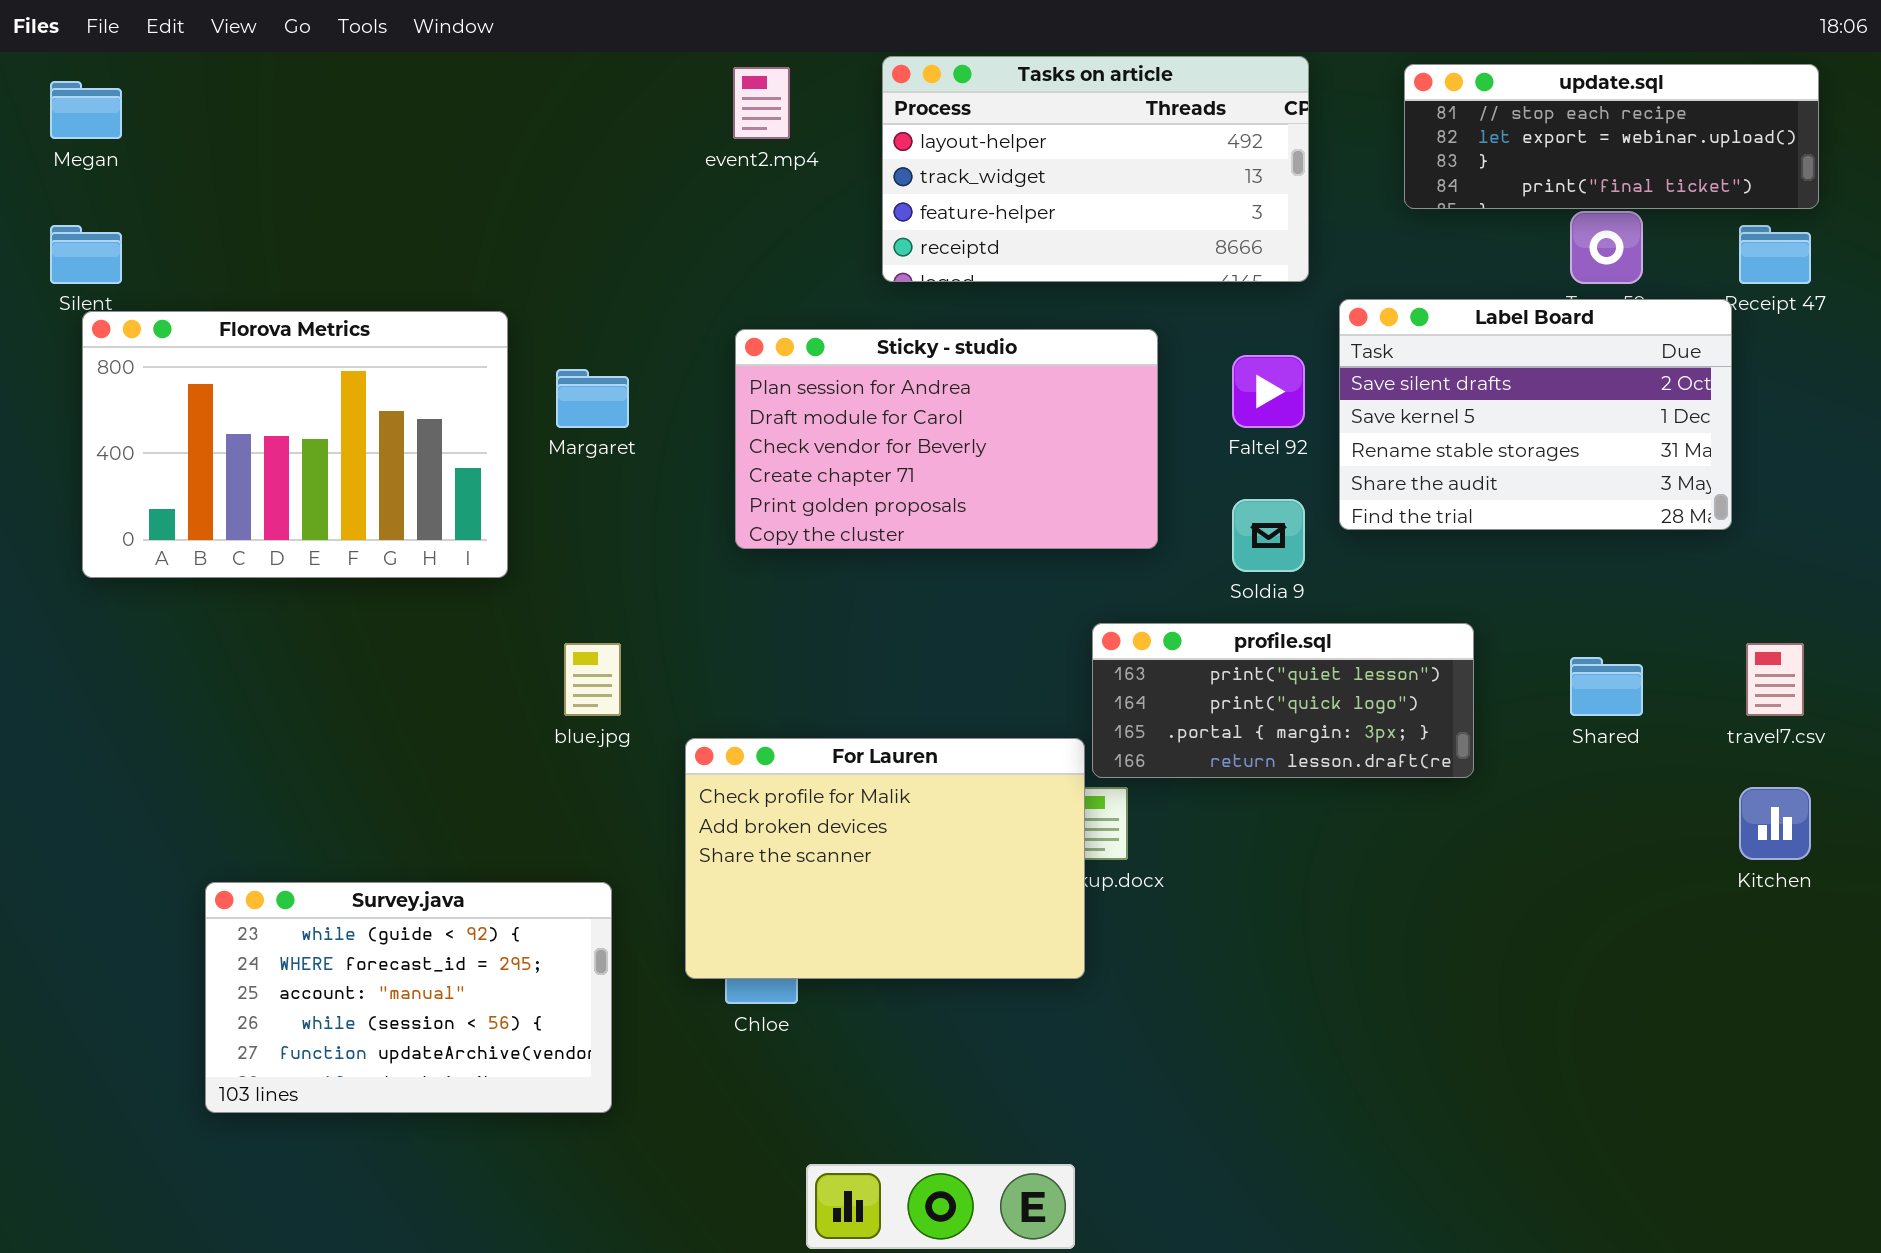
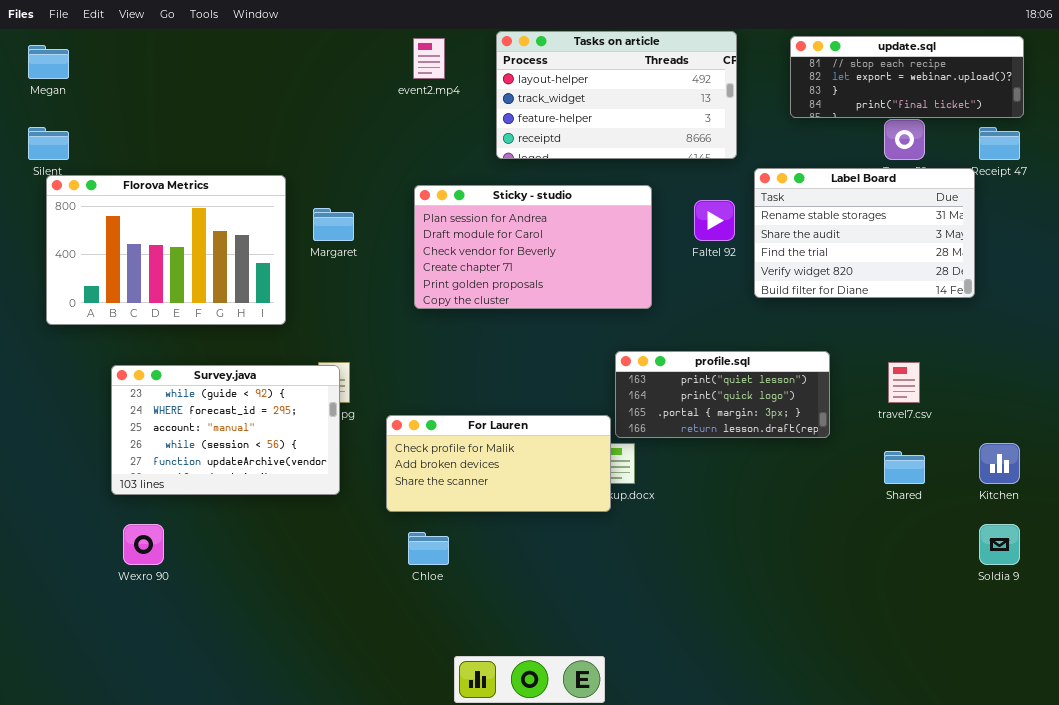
Label Board: [1339,299,1732,530] -> [754,168,975,298], scrolled down 2 rows
Soldia 9: [1232,499,1305,572] -> [979,524,1020,565], moved
travel7.csv: [1746,643,1804,716] -> [888,362,920,403], moved
Shared: [1570,657,1643,716] -> [884,451,925,484], moved
For Lauren: [685,738,1085,979] -> [386,415,611,512], resized
Survey.java: [205,882,612,1113] -> [111,365,340,495], moved

